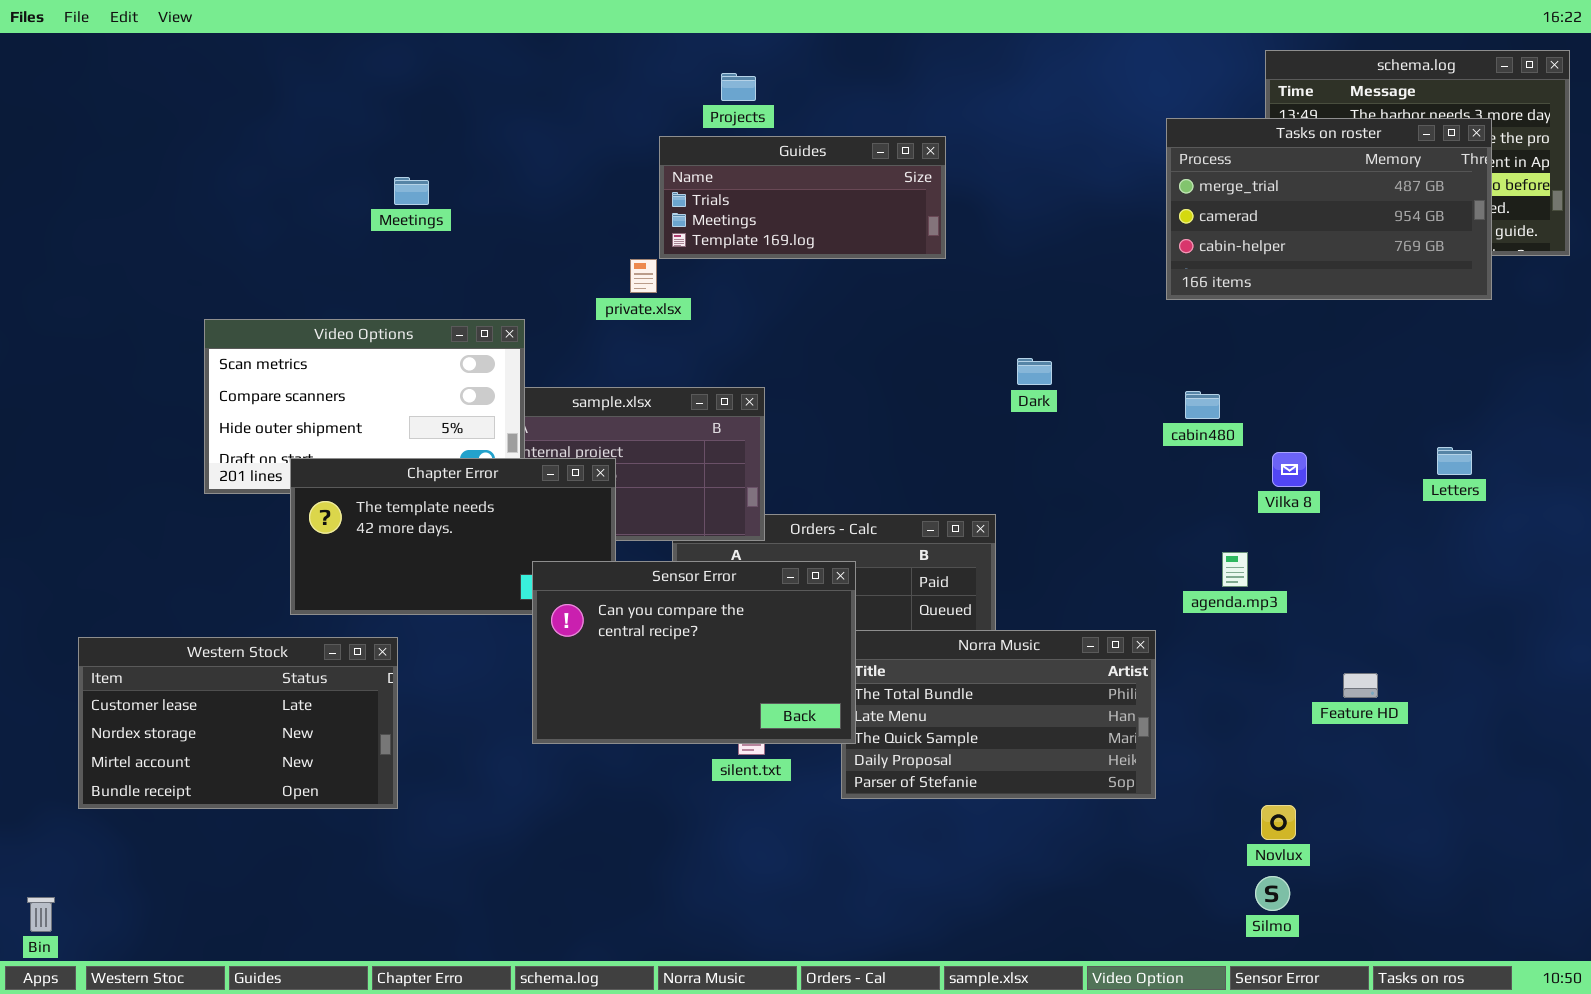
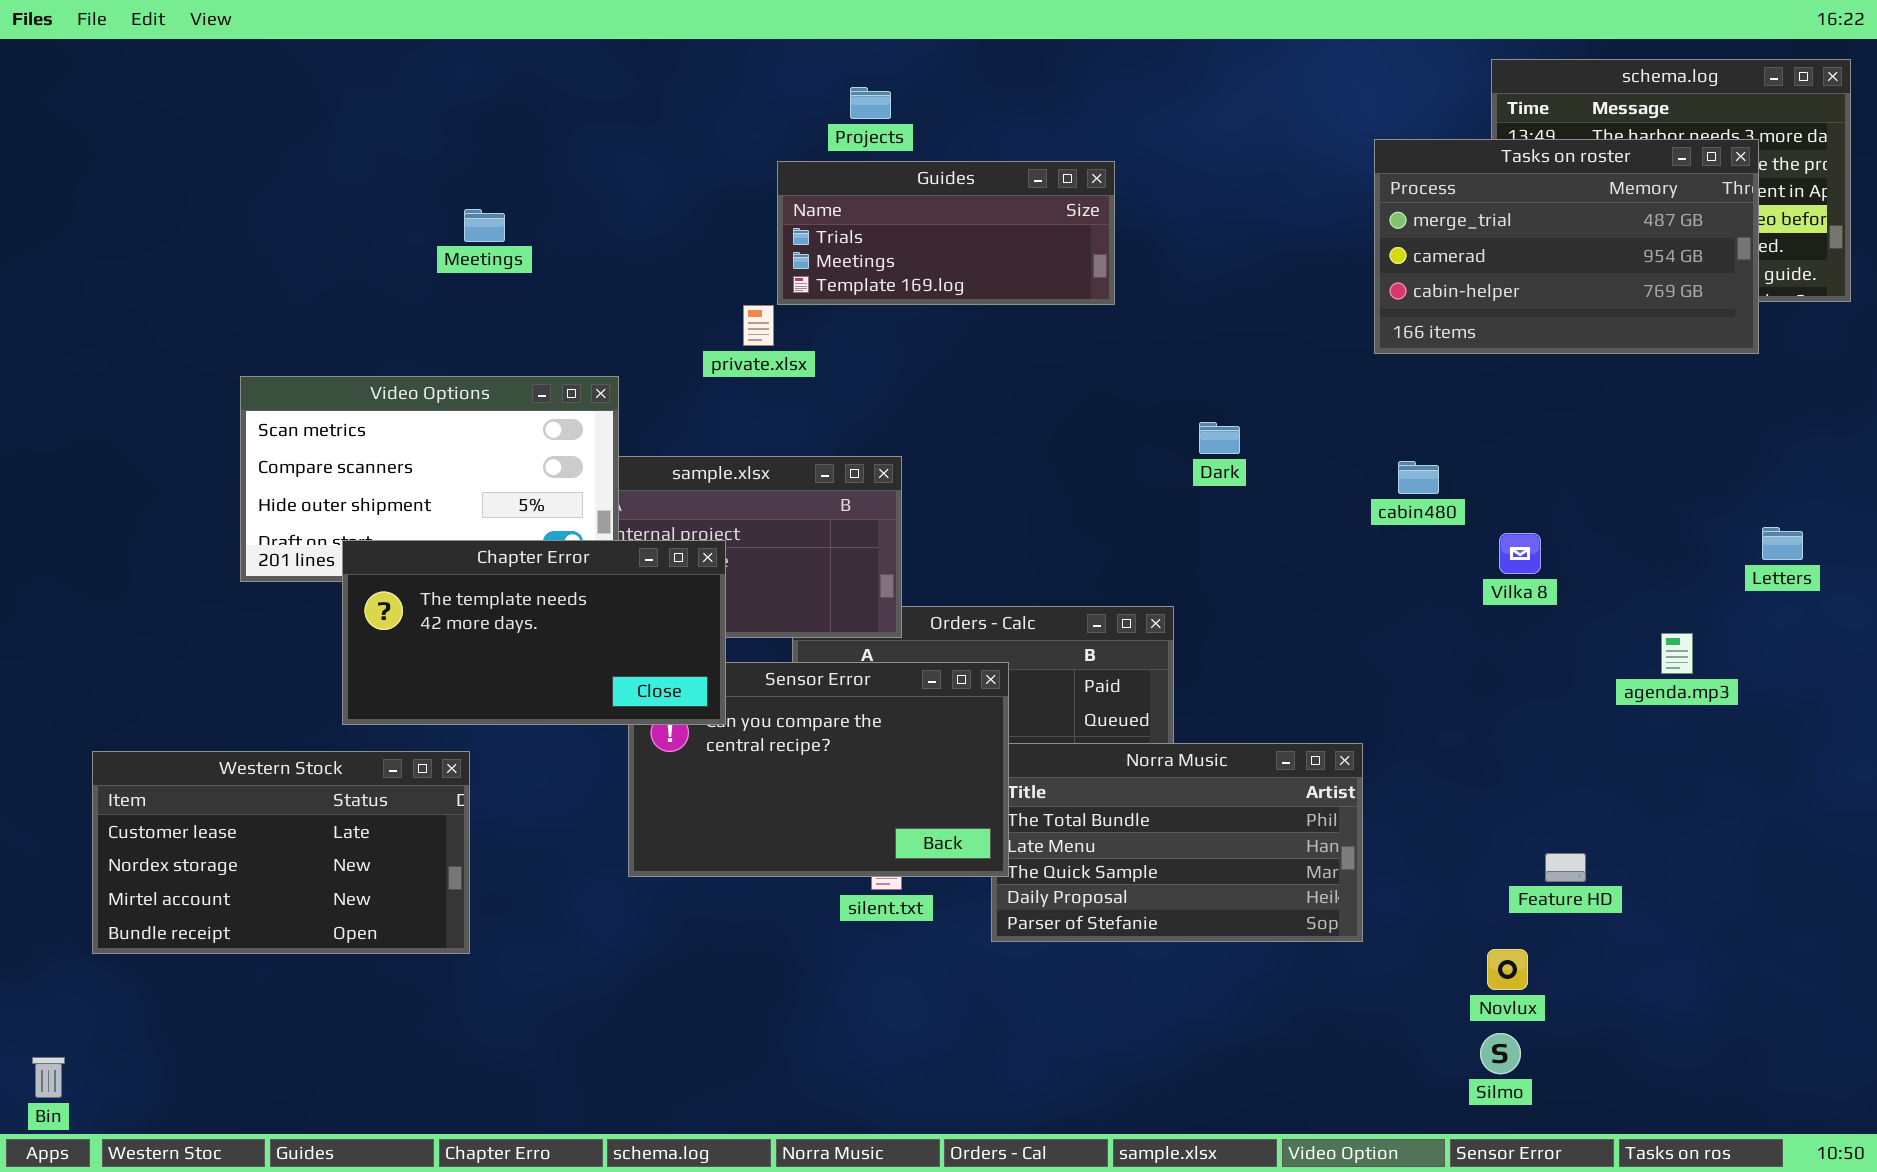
Letters: [1437,447,1472,475] -> [1762,527,1803,560], moved
Chapter Error: [290,458,616,615] -> [342,540,726,725], raised
agenda.mp3: [1222,552,1248,587] -> [1661,633,1693,674], moved
Feature HD: [1343,673,1378,698] -> [1545,853,1586,882], moved

